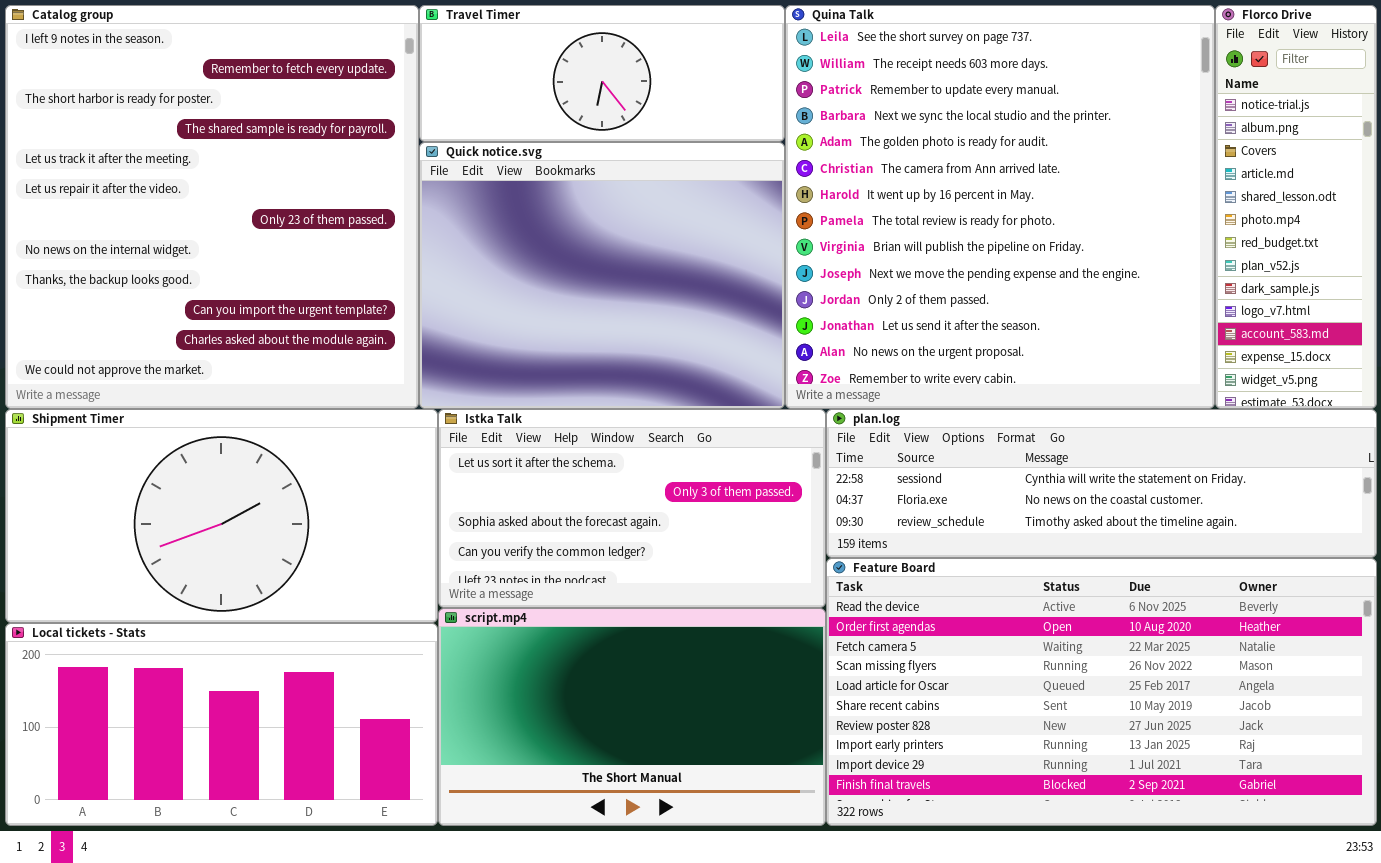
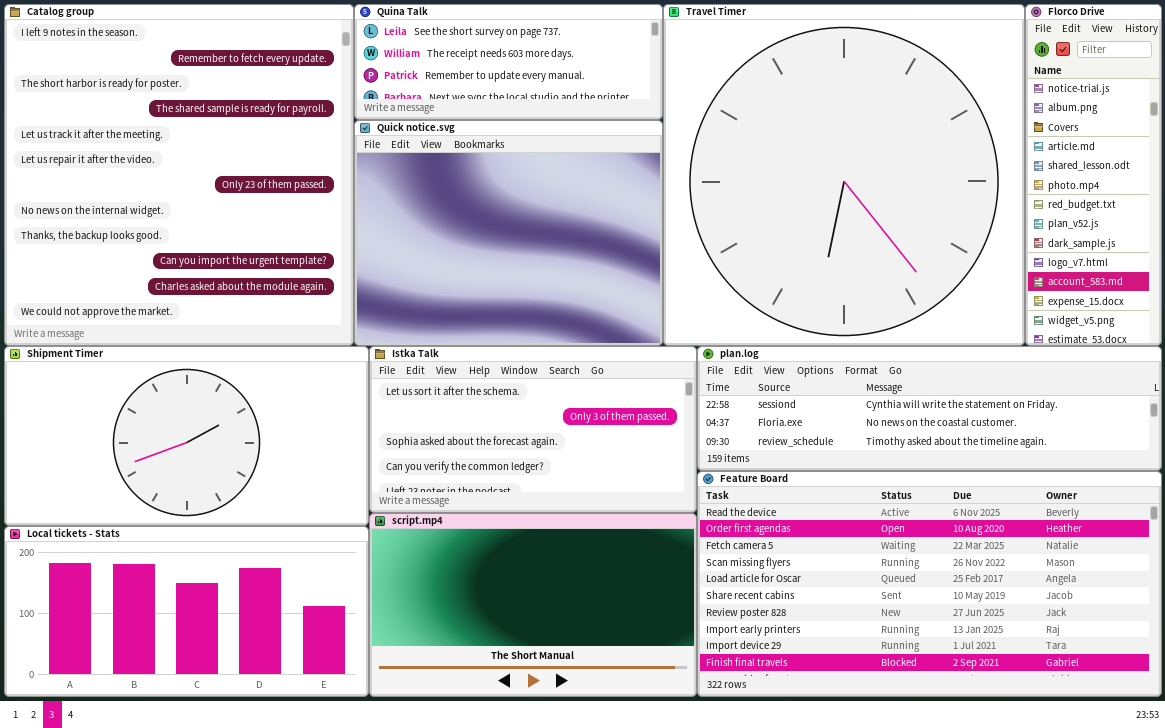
Travel Timer: [419,5,785,142] -> [663,4,1025,346], moved, resized
Quina Talk: [785,5,1215,409] -> [354,4,663,120], moved, resized

